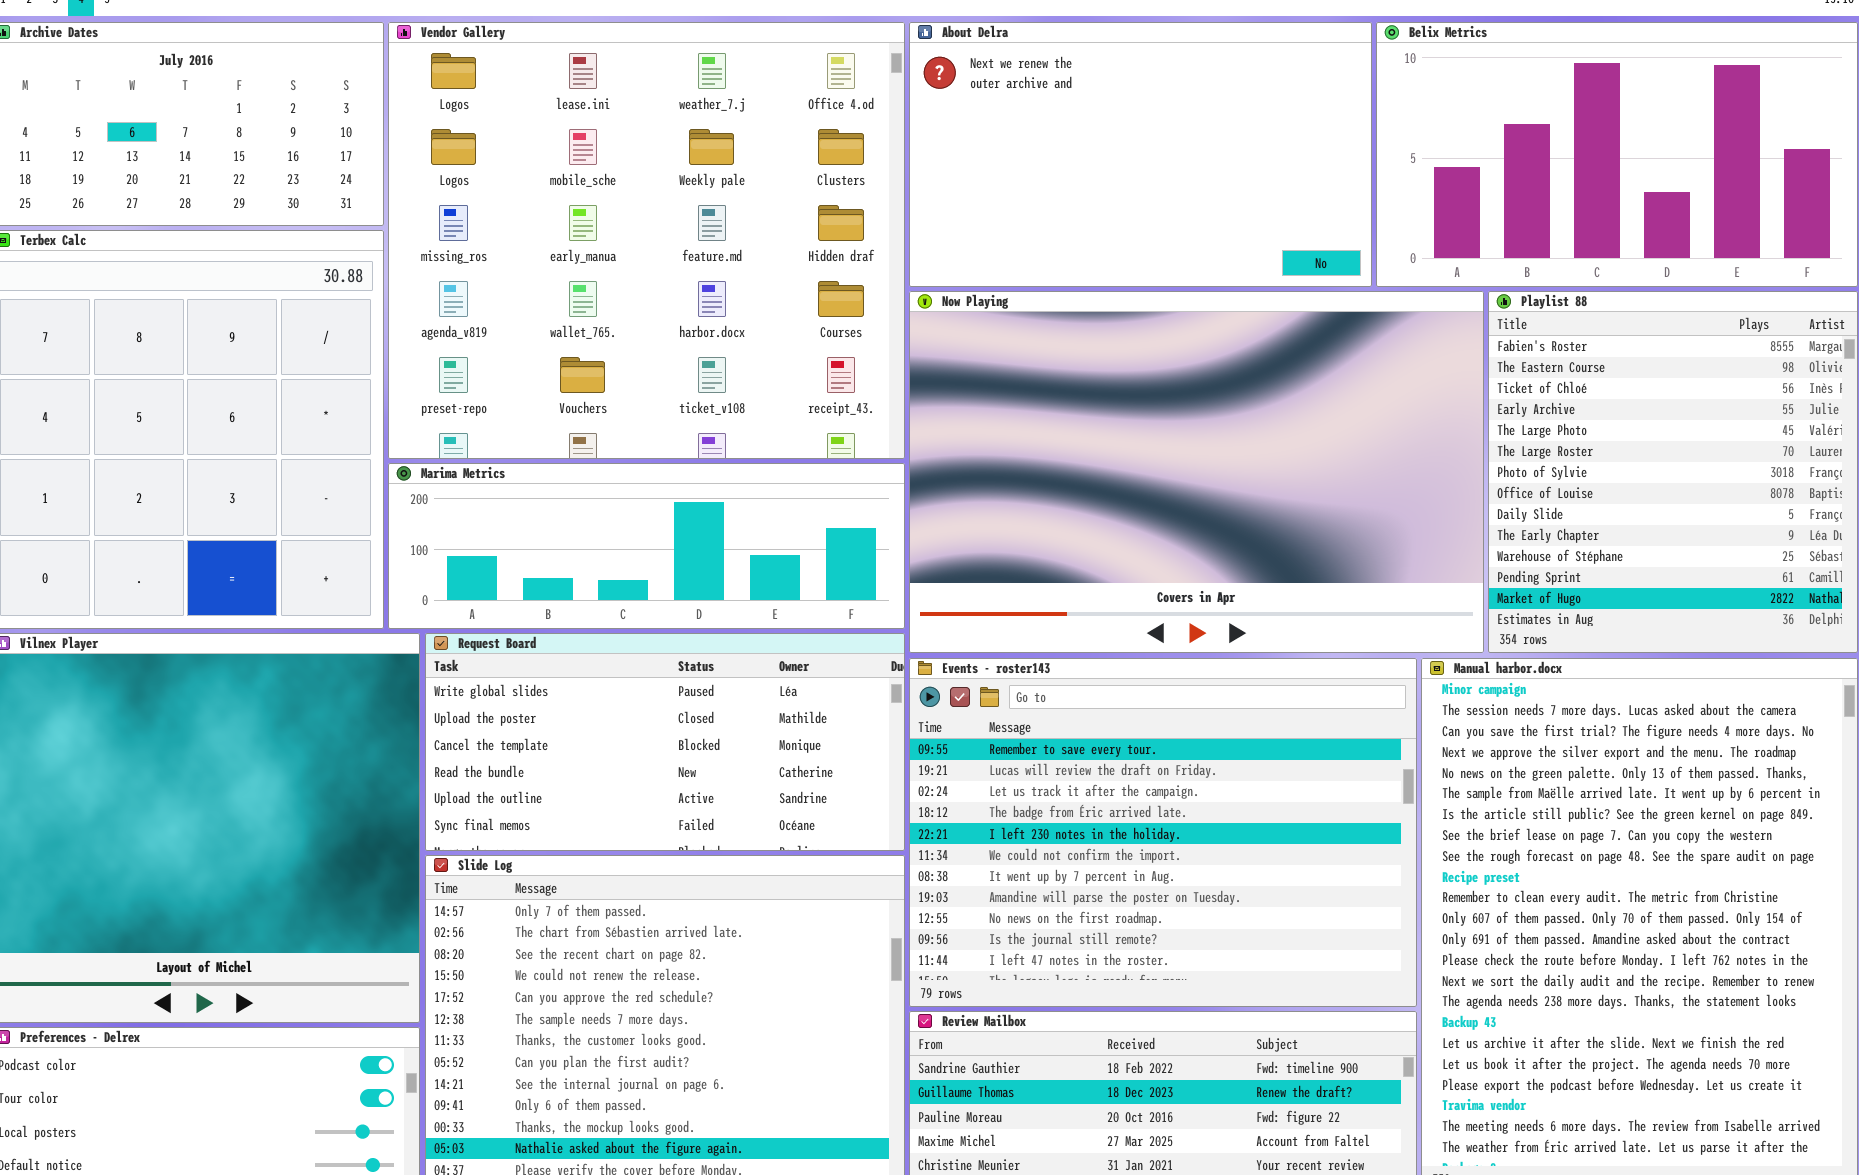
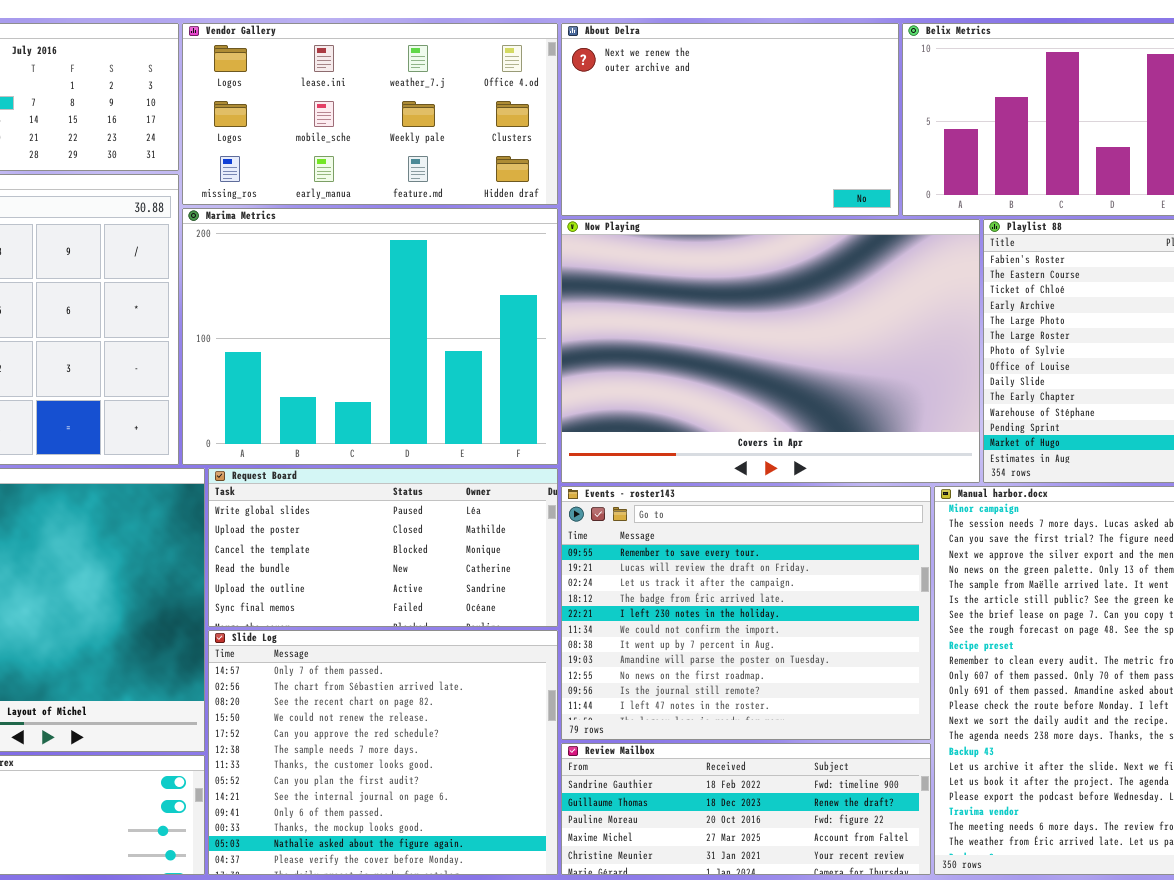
Vendor Gallery: [388,22,905,459] -> [182,23,558,205], resized
Marima Metrics: [388,463,905,629] -> [182,208,558,465], resized

